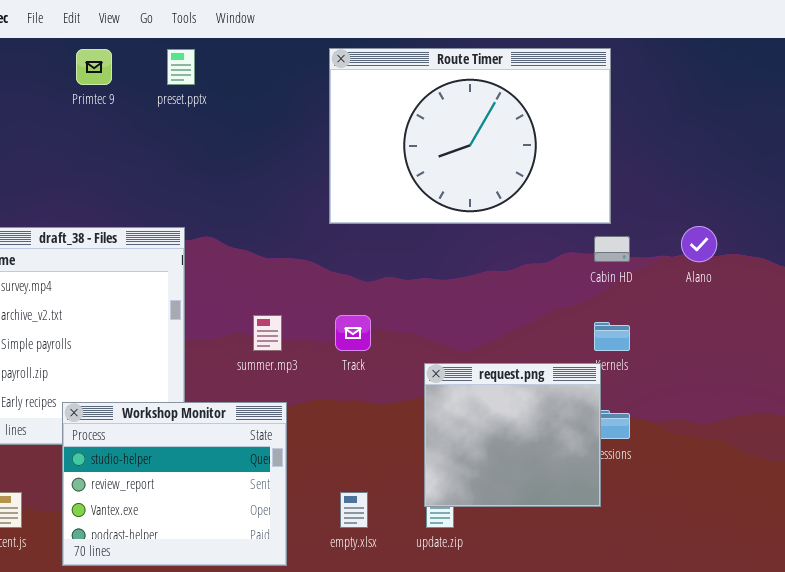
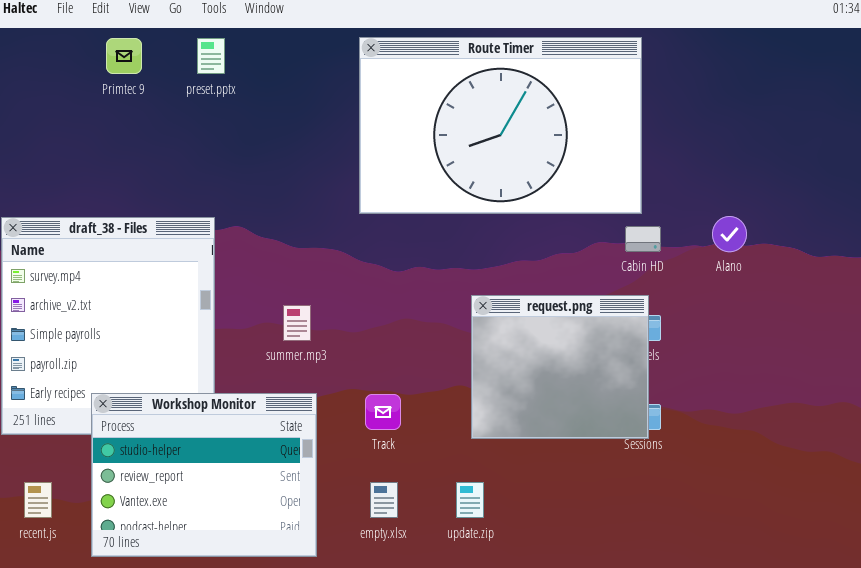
Track: [335,315,371,351] -> [365,394,401,430], moved
request.png: [424,363,601,507] -> [471,295,649,439], moved

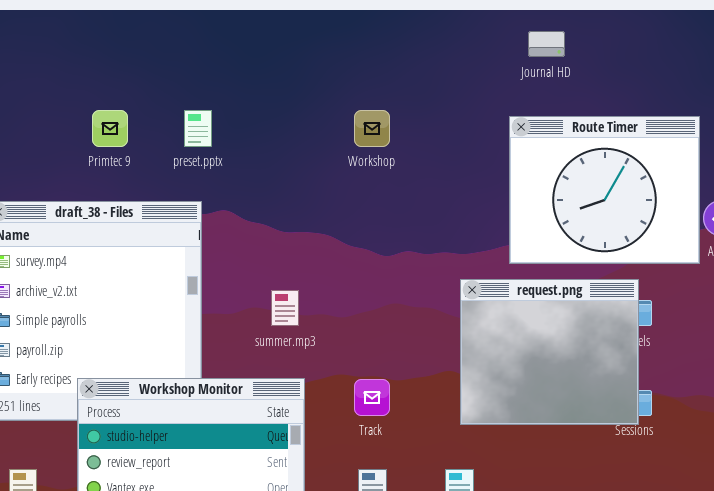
Route Timer: [359,37,642,214] -> [509,116,700,264], moved, resized
Primtec 9: [106,38,142,74] -> [92,110,128,147], moved
preset.pptx: [197,38,225,74] -> [184,110,212,147], moved

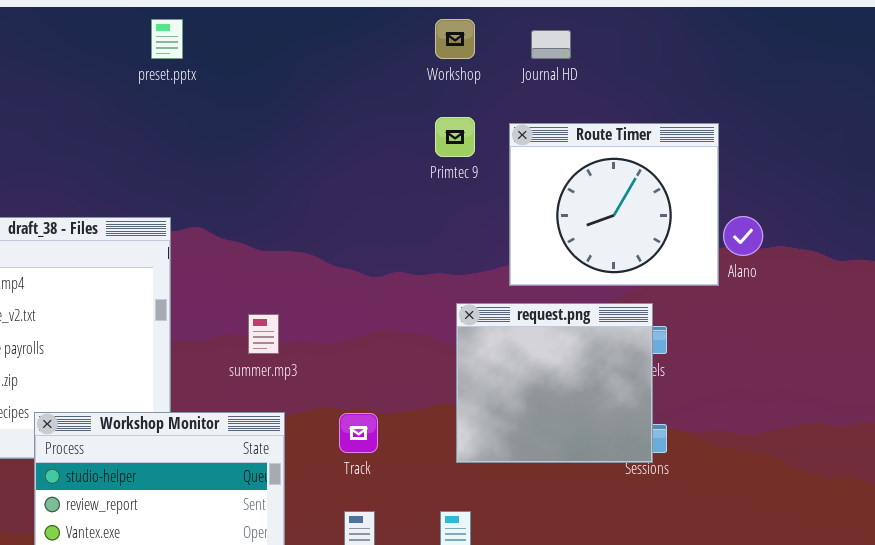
Primtec 9: [92,110,128,147] -> [435,117,475,157], moved
preset.pptx: [184,110,212,147] -> [151,19,183,59], moved
Workshop: [354,110,390,147] -> [435,19,475,59], moved

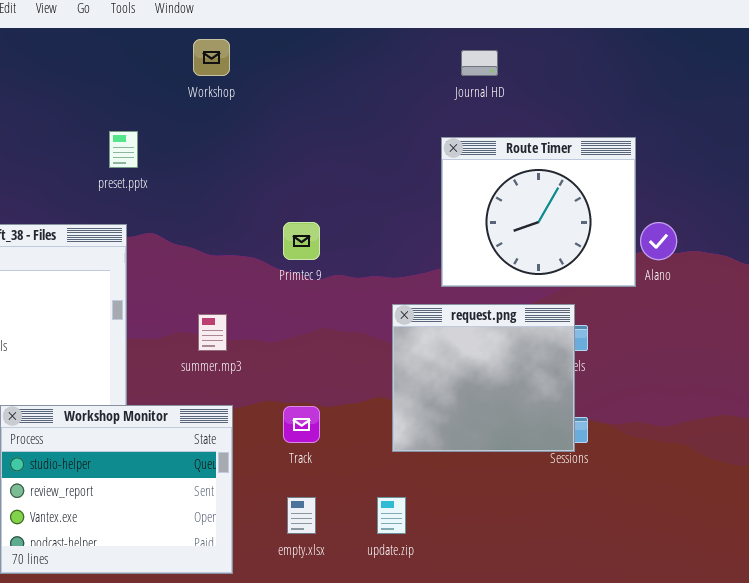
preset.pptx: [151,19,183,59] -> [109,131,138,168], moved
Workshop: [435,19,475,59] -> [193,39,230,76], moved
Primtec 9: [435,117,475,157] -> [283,222,320,260], moved

